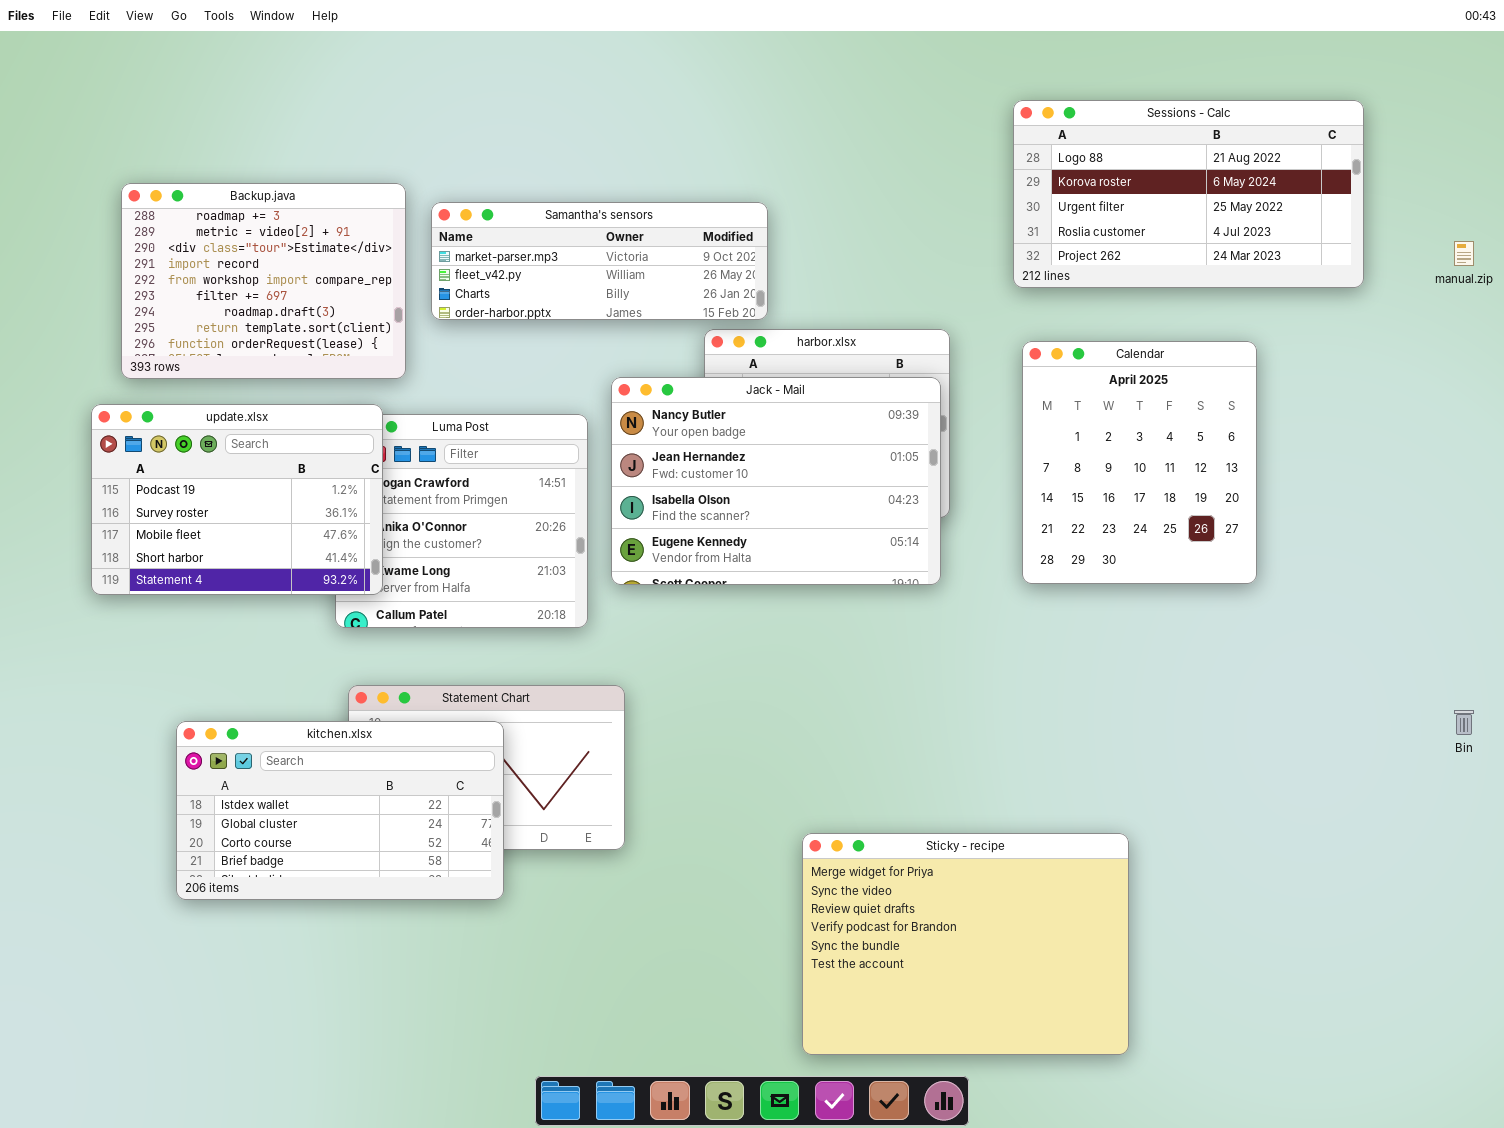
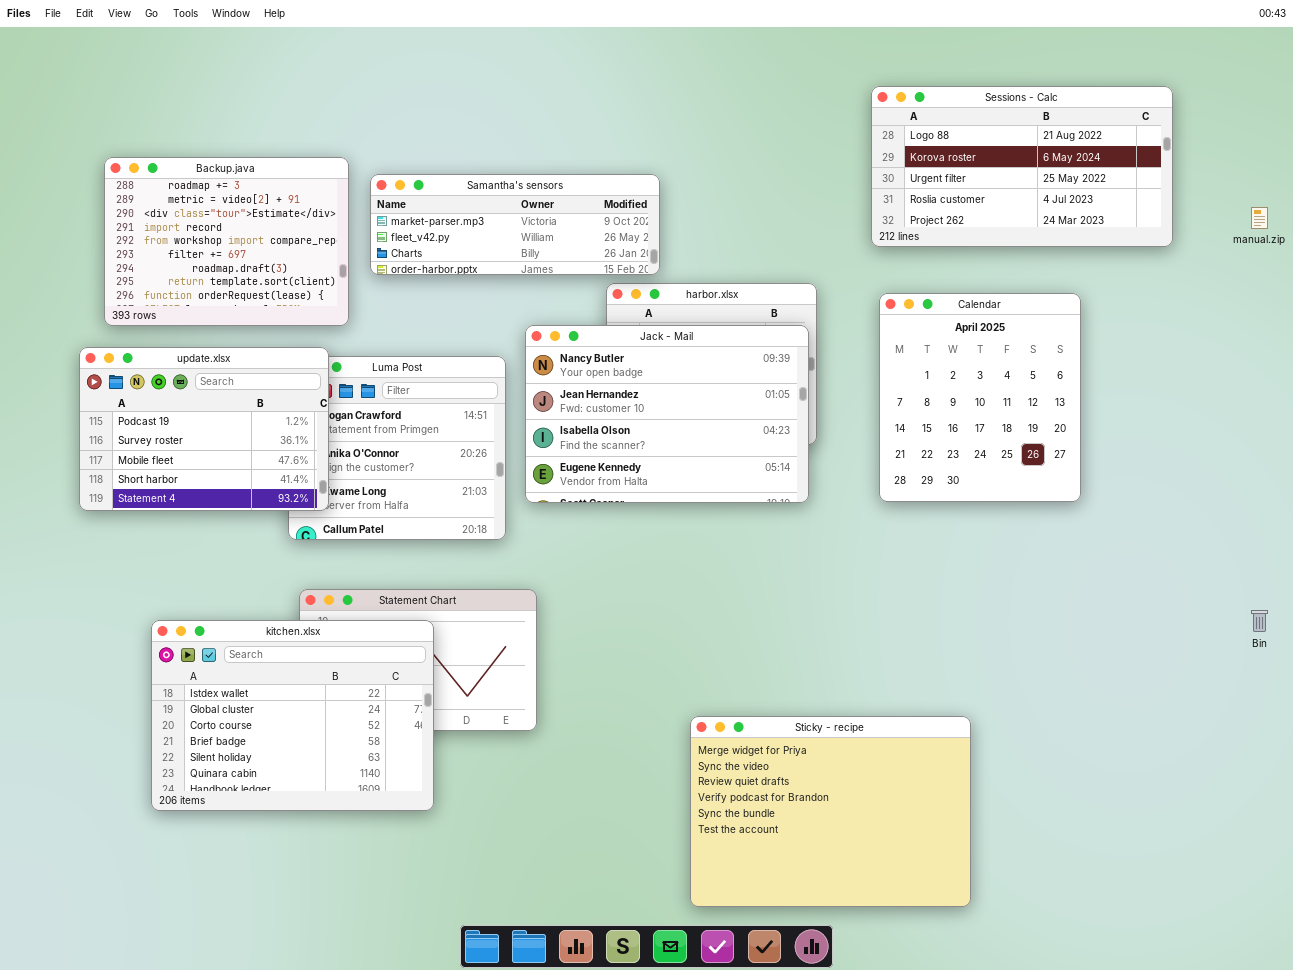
kitchen.xlsx: [176,721,504,900] -> [151,620,434,811], resized

